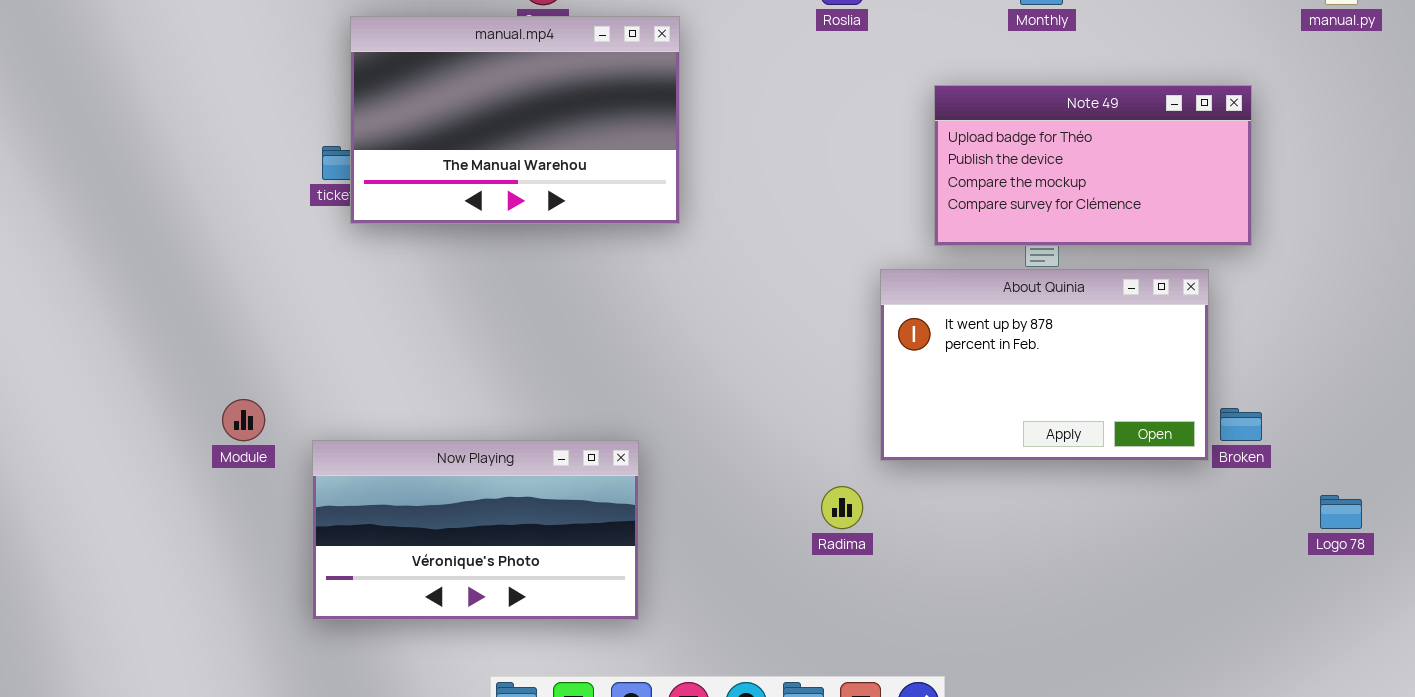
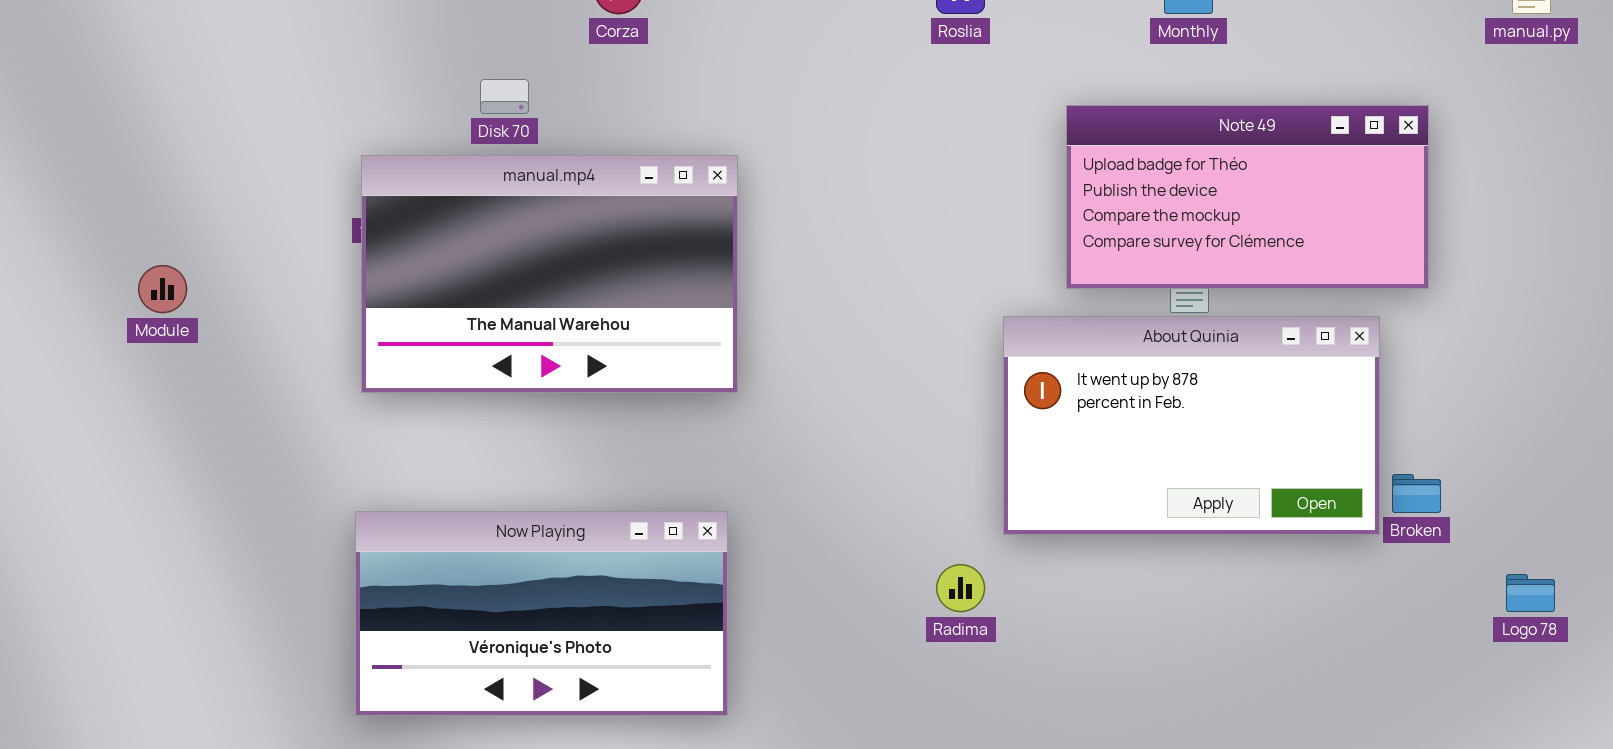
manual.mp4: [350,16,680,224] -> [361,155,738,393], moved
Module: [222,399,265,441] -> [138,265,187,313], moved

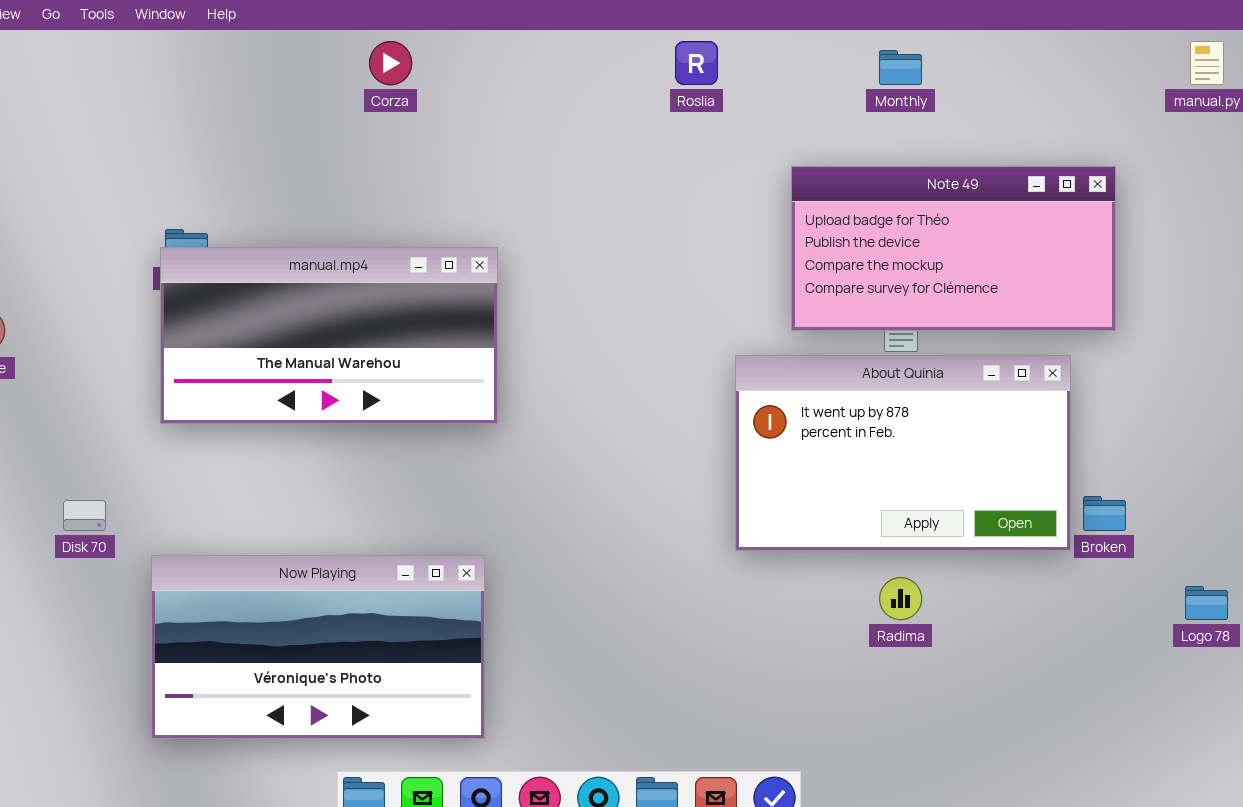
Disk 70: [480,79,529,114] -> [63,500,106,531], moved
manual.mp4: [361,155,738,393] -> [160,247,498,424], resized
Now Playing: [355,511,728,716] -> [151,555,485,739], moved
Radima: [936,564,985,612] -> [879,577,922,620], moved

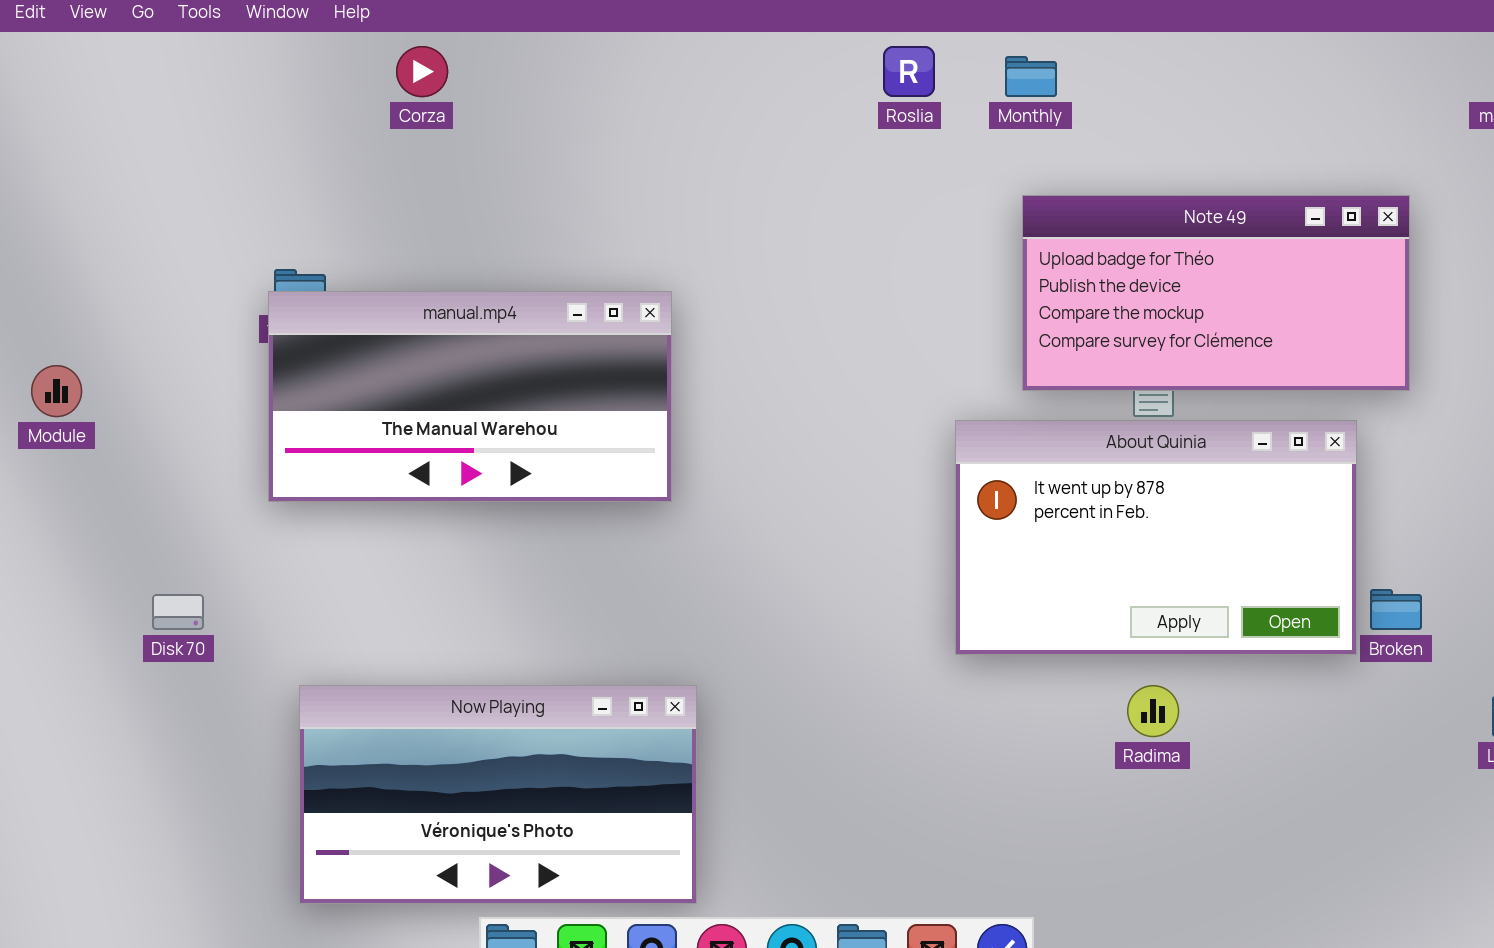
Corza: [369,41,412,85] -> [396,46,448,97], moved
Monthly: [879,50,922,85] -> [1005,56,1057,97], moved
Now Playing: [151,555,485,739] -> [299,685,697,904], moved

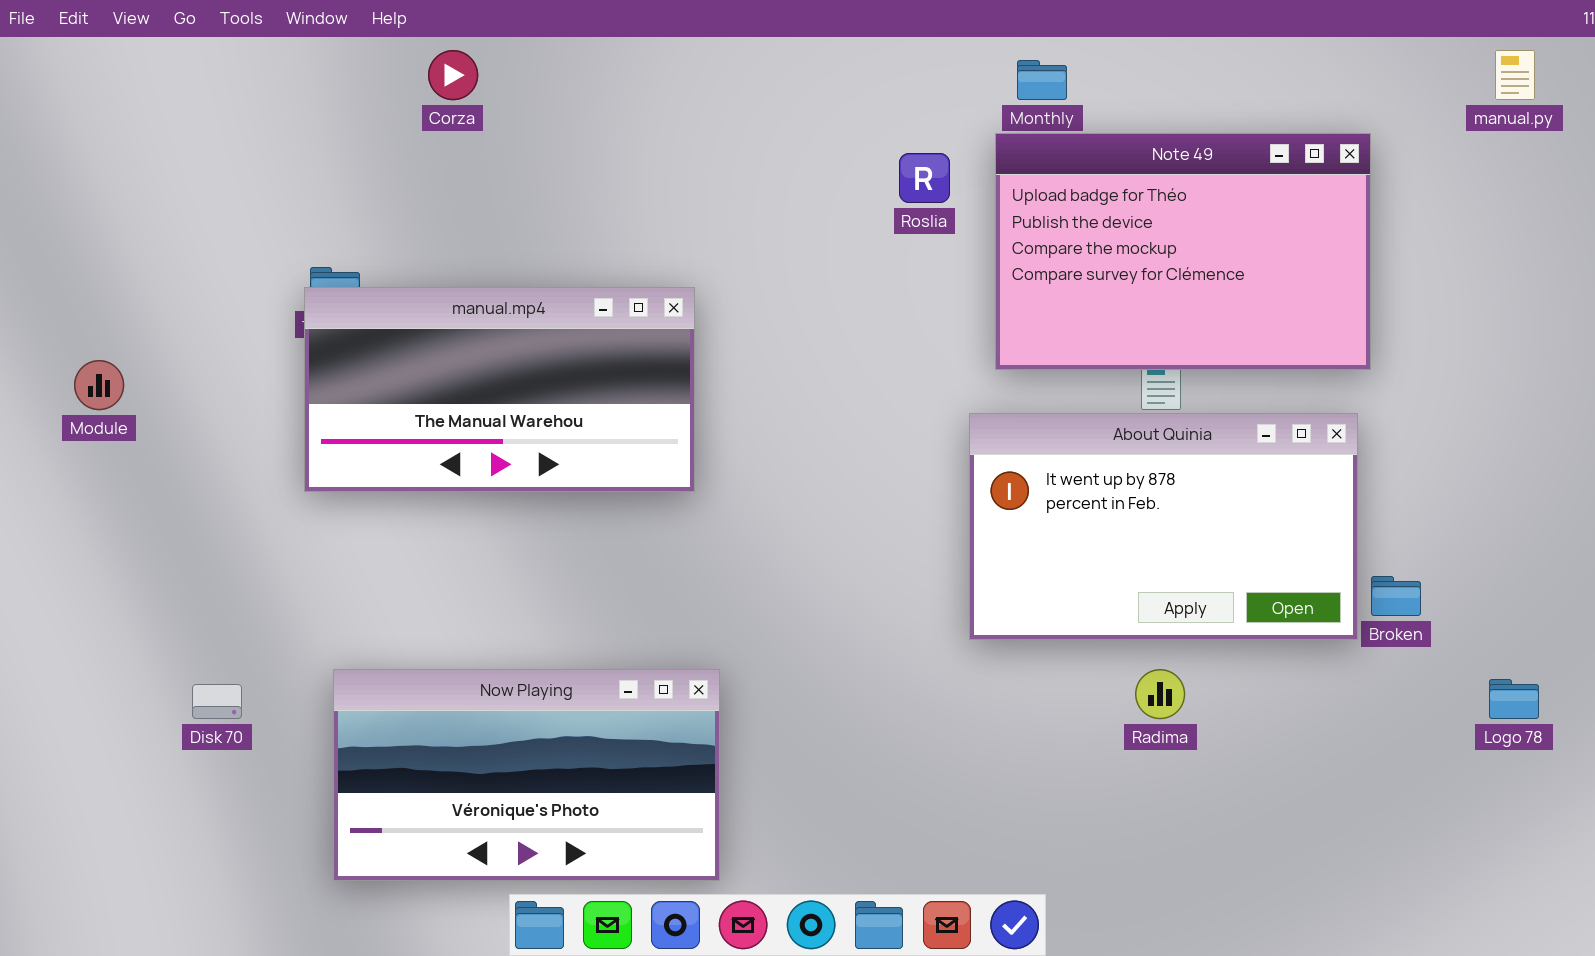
Roslia: [883,46,935,97] -> [899,153,950,203], moved
Note 49: [1022,195,1410,391] -> [995,133,1371,370], moved, resized
Disk 70: [152,594,204,630] -> [192,684,242,719], moved

